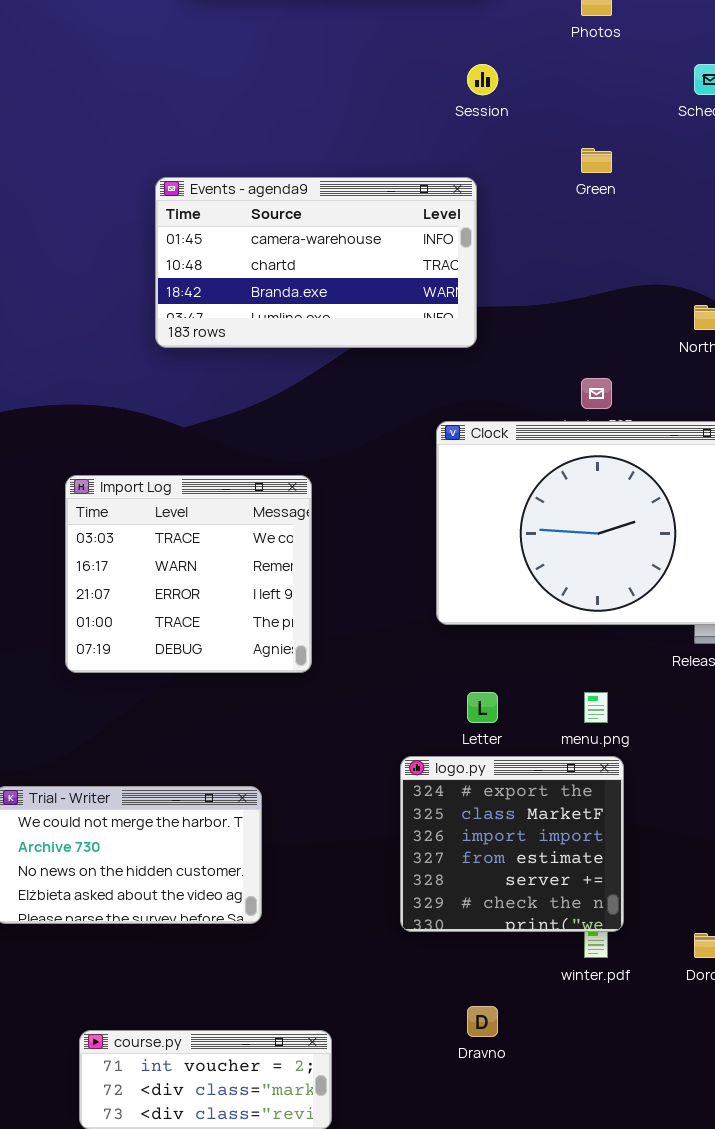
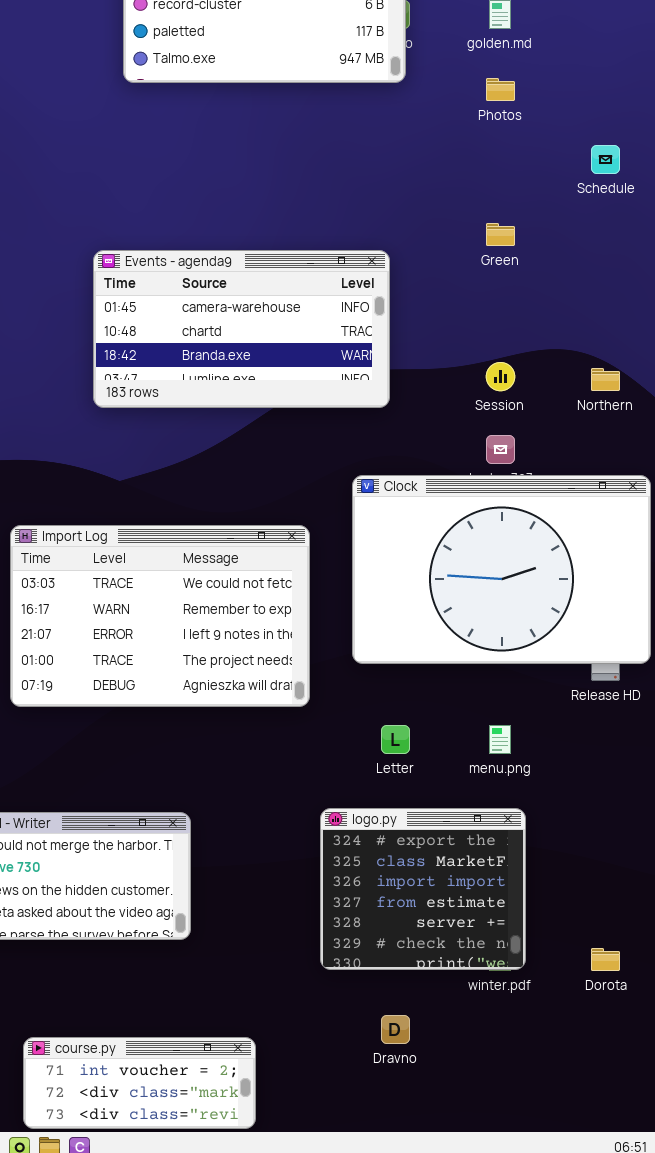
Session: [467,64,498,95] -> [486,362,515,391], moved
Import Log: [65,475,312,673] -> [10,525,310,707], resized
logo.py: [400,756,624,932] -> [320,808,526,970], moved

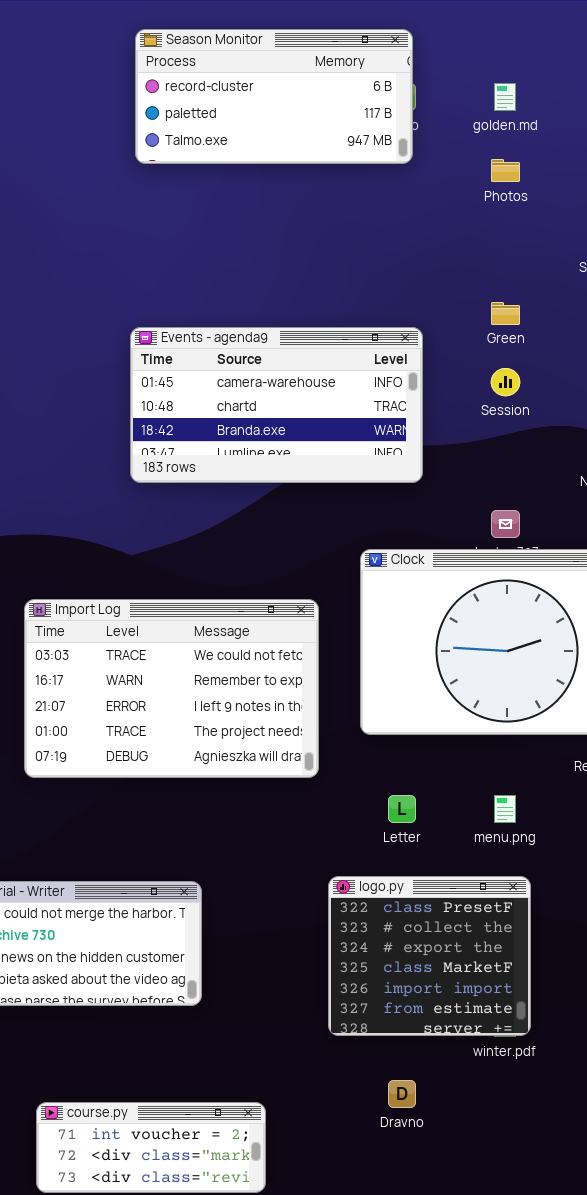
Events - agenda9: [93,250,390,408] -> [130,327,423,483], moved
Session: [486,362,515,391] -> [491,368,520,396], moved
logo.py: [320,808,526,970] -> [328,876,531,1036], scrolled up 2 rows

